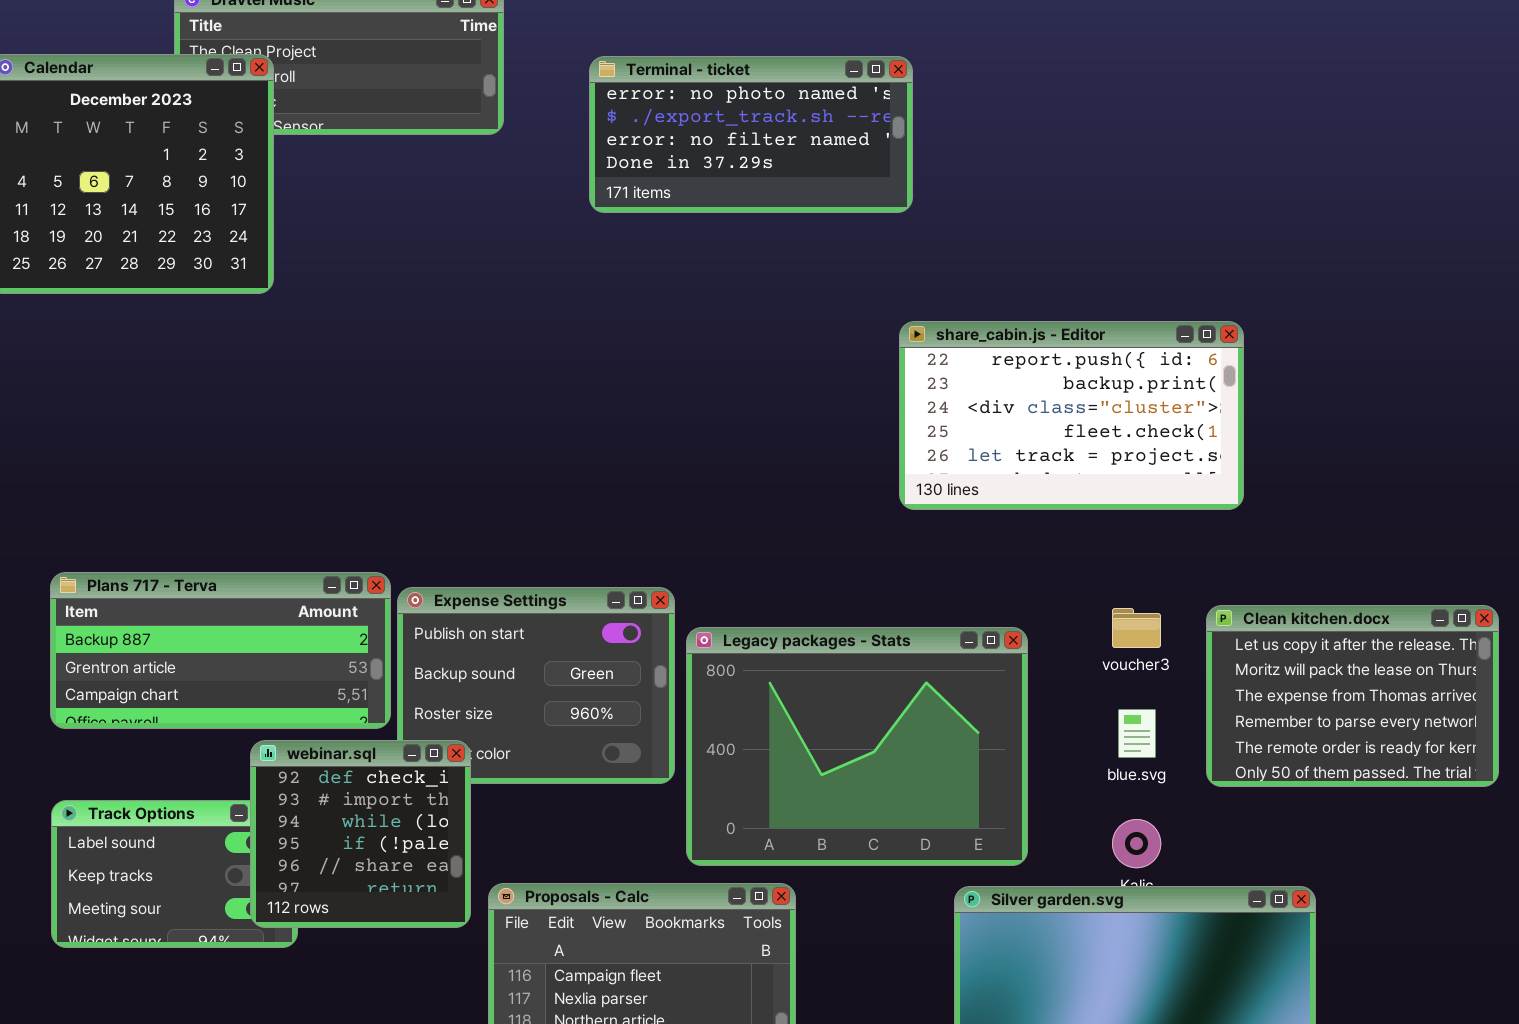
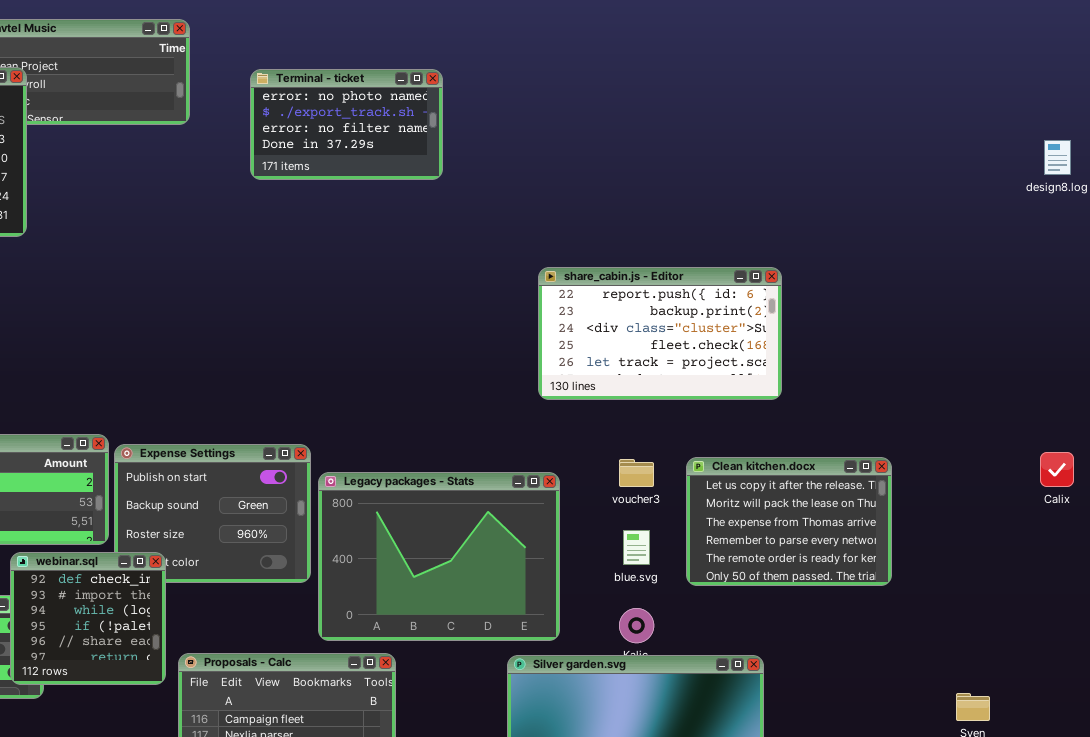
Terminal - ticket: [589,56,913,213] -> [250,69,443,180], resized
share_cabin.js - Editor: [899,321,1244,510] -> [538,267,782,400], moved

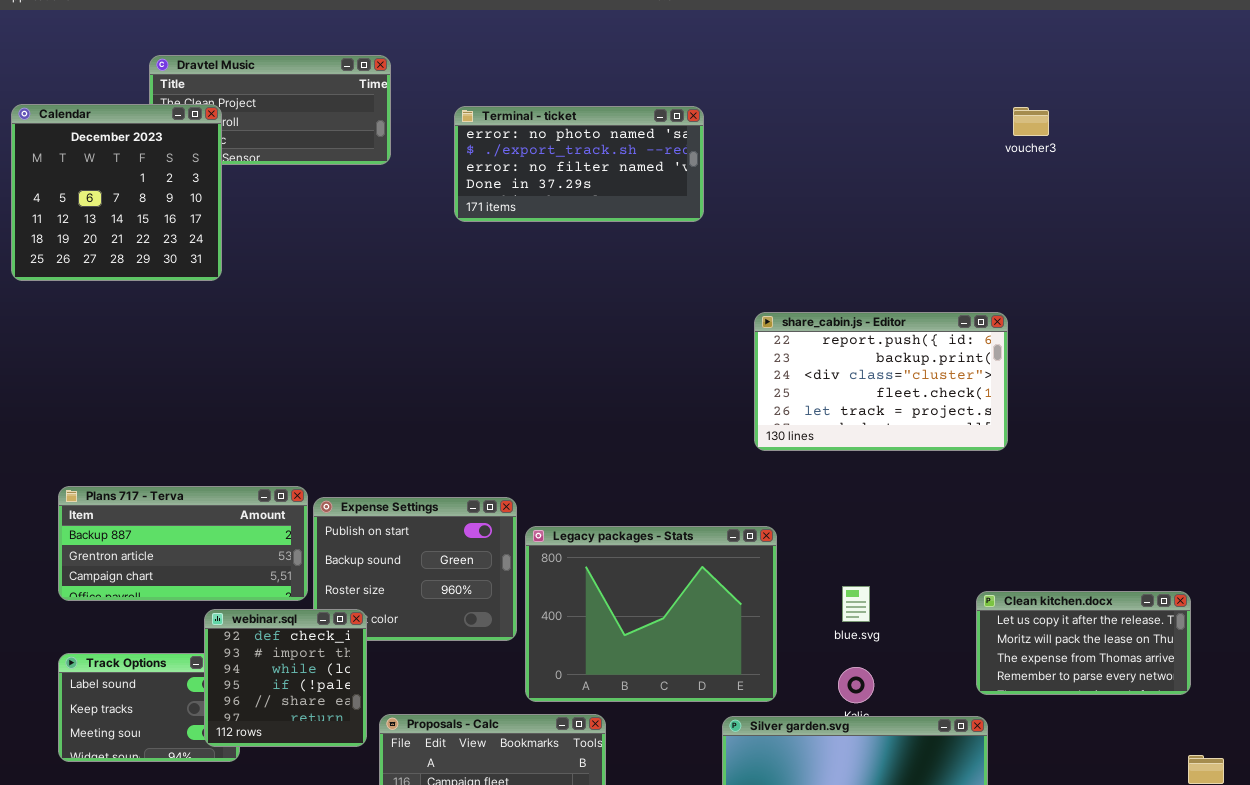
Terminal - ticket: [250,69,443,180] -> [454,106,704,222], resized
Clean kitchen.docx: [686,457,892,586] -> [976,591,1191,695], moved, resized
voucher3: [619,459,654,487] -> [1013,107,1049,136], moved

